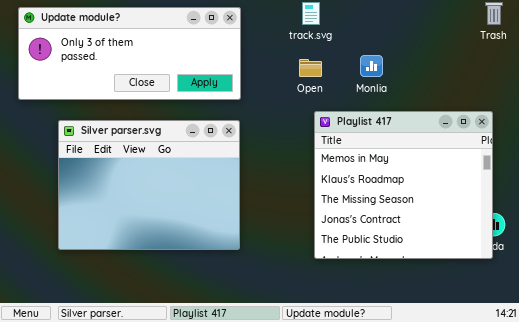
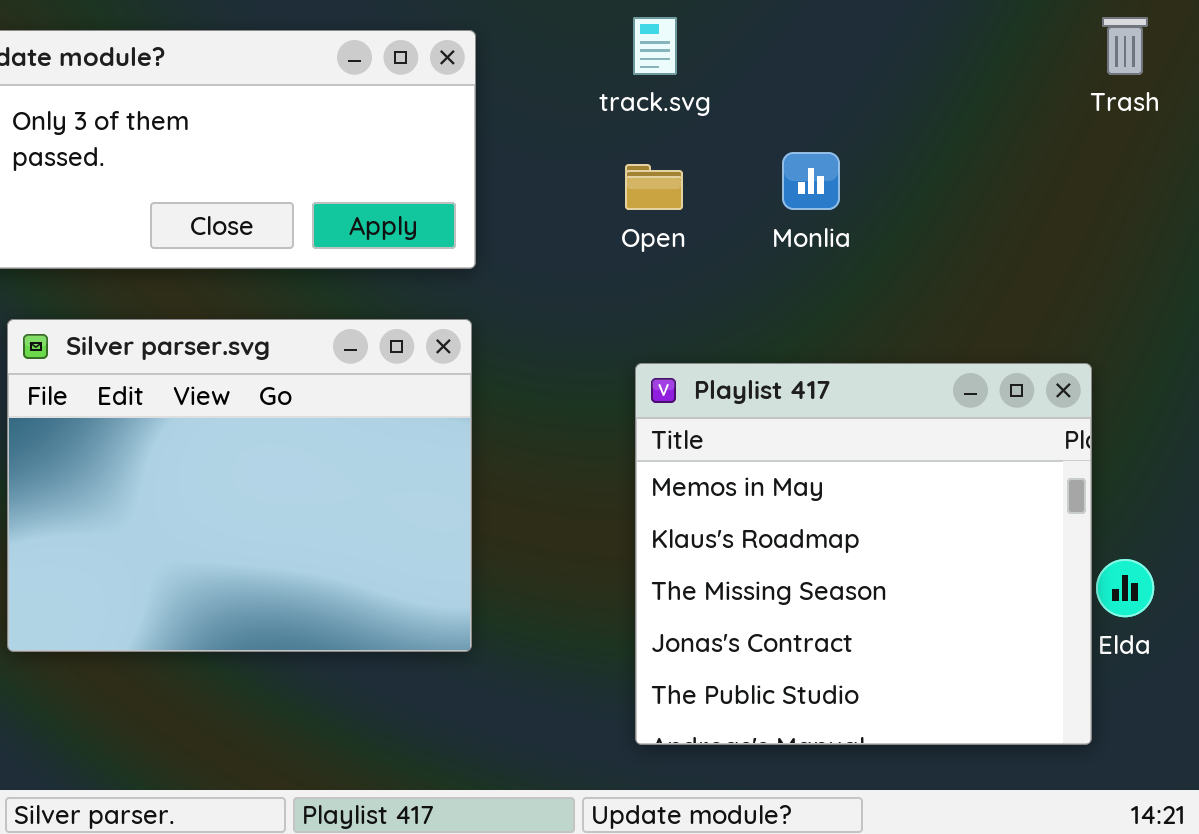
Playlist 417: [314,111,493,259] -> [635,363,1092,745], moved

